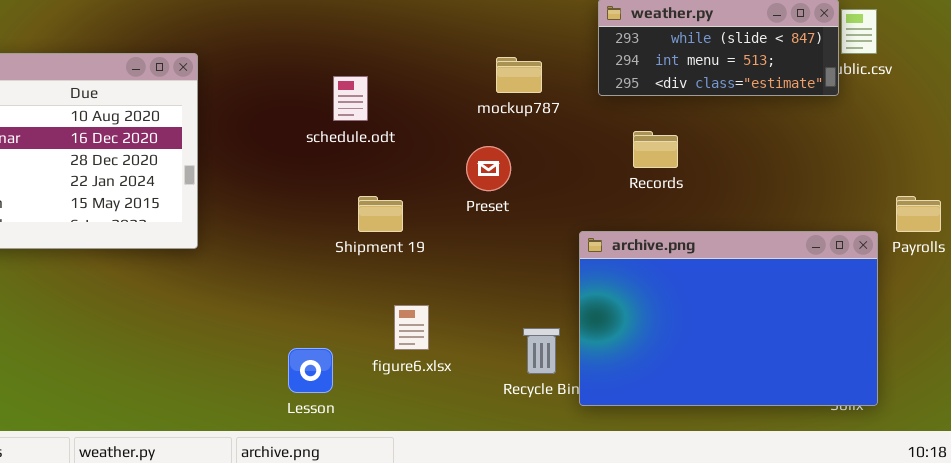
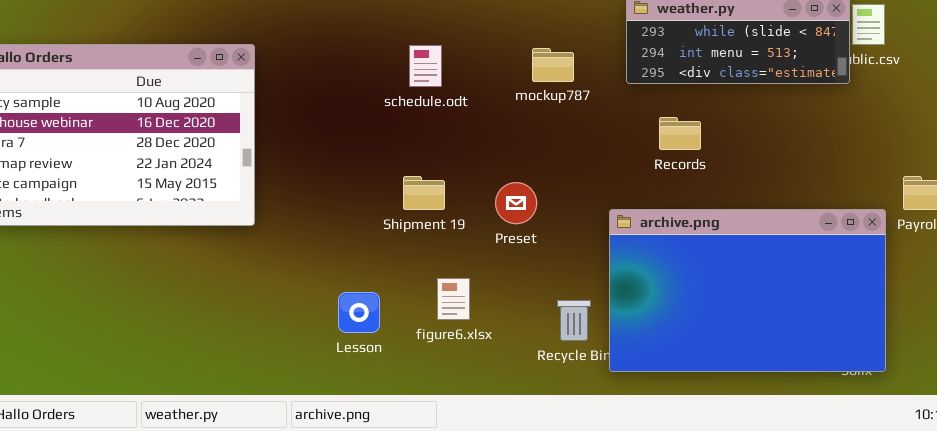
schedule.odt: [333,76,368,121] -> [409,45,442,87], moved
Preset: [466,146,511,191] -> [495,182,537,224], moved
Lesson: [288,348,333,393] -> [338,292,380,333], moved

